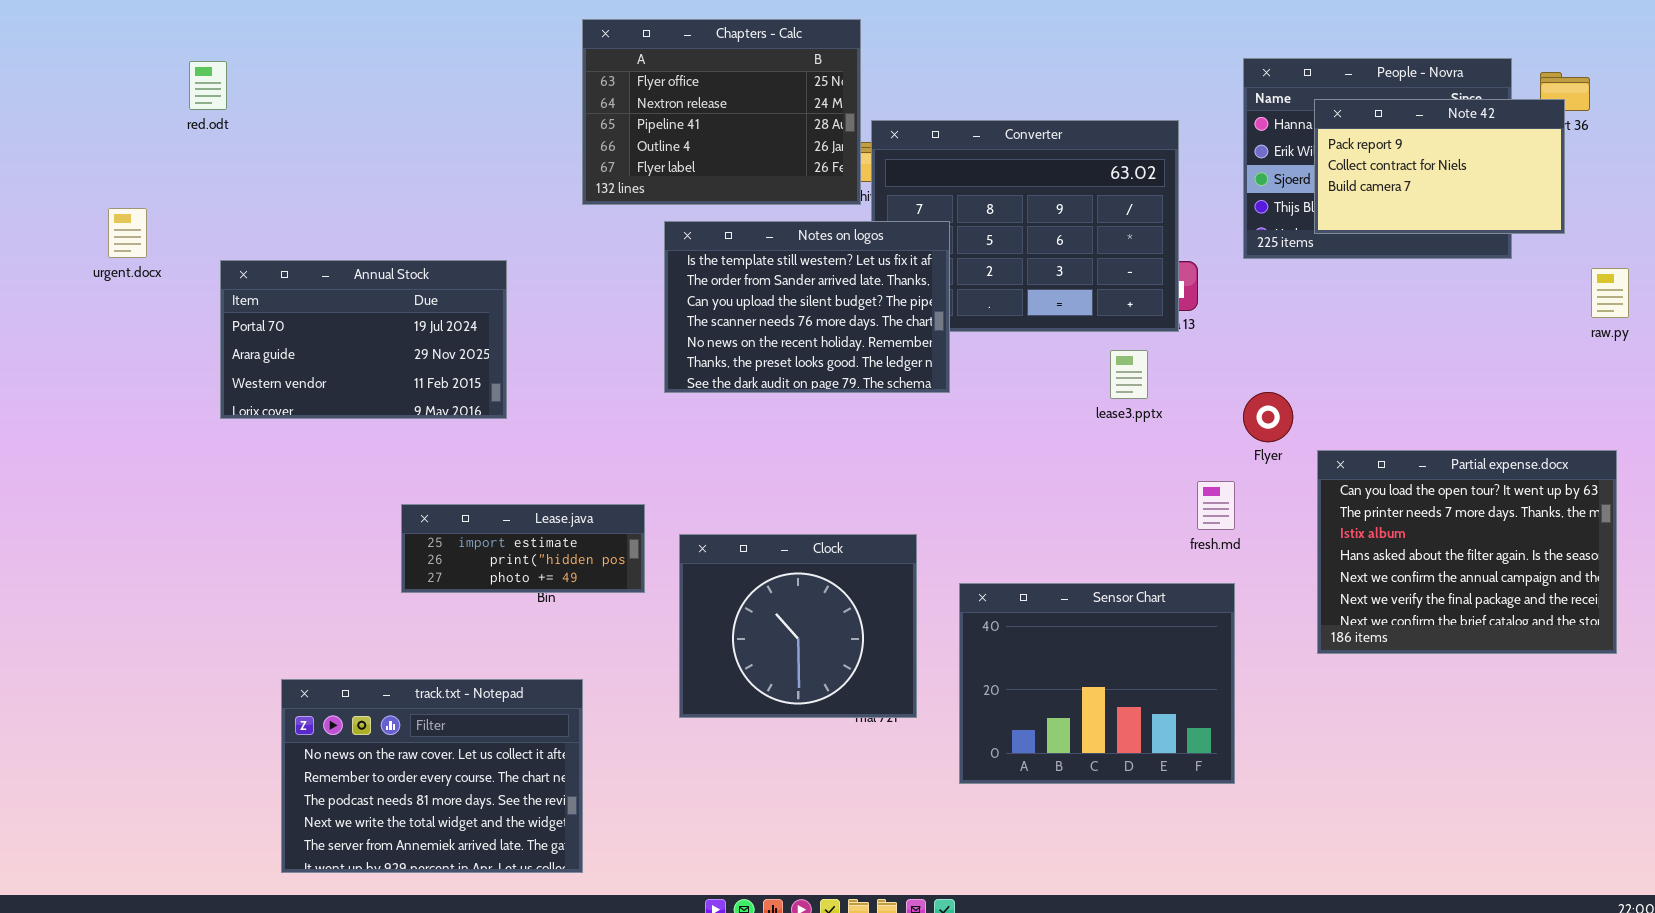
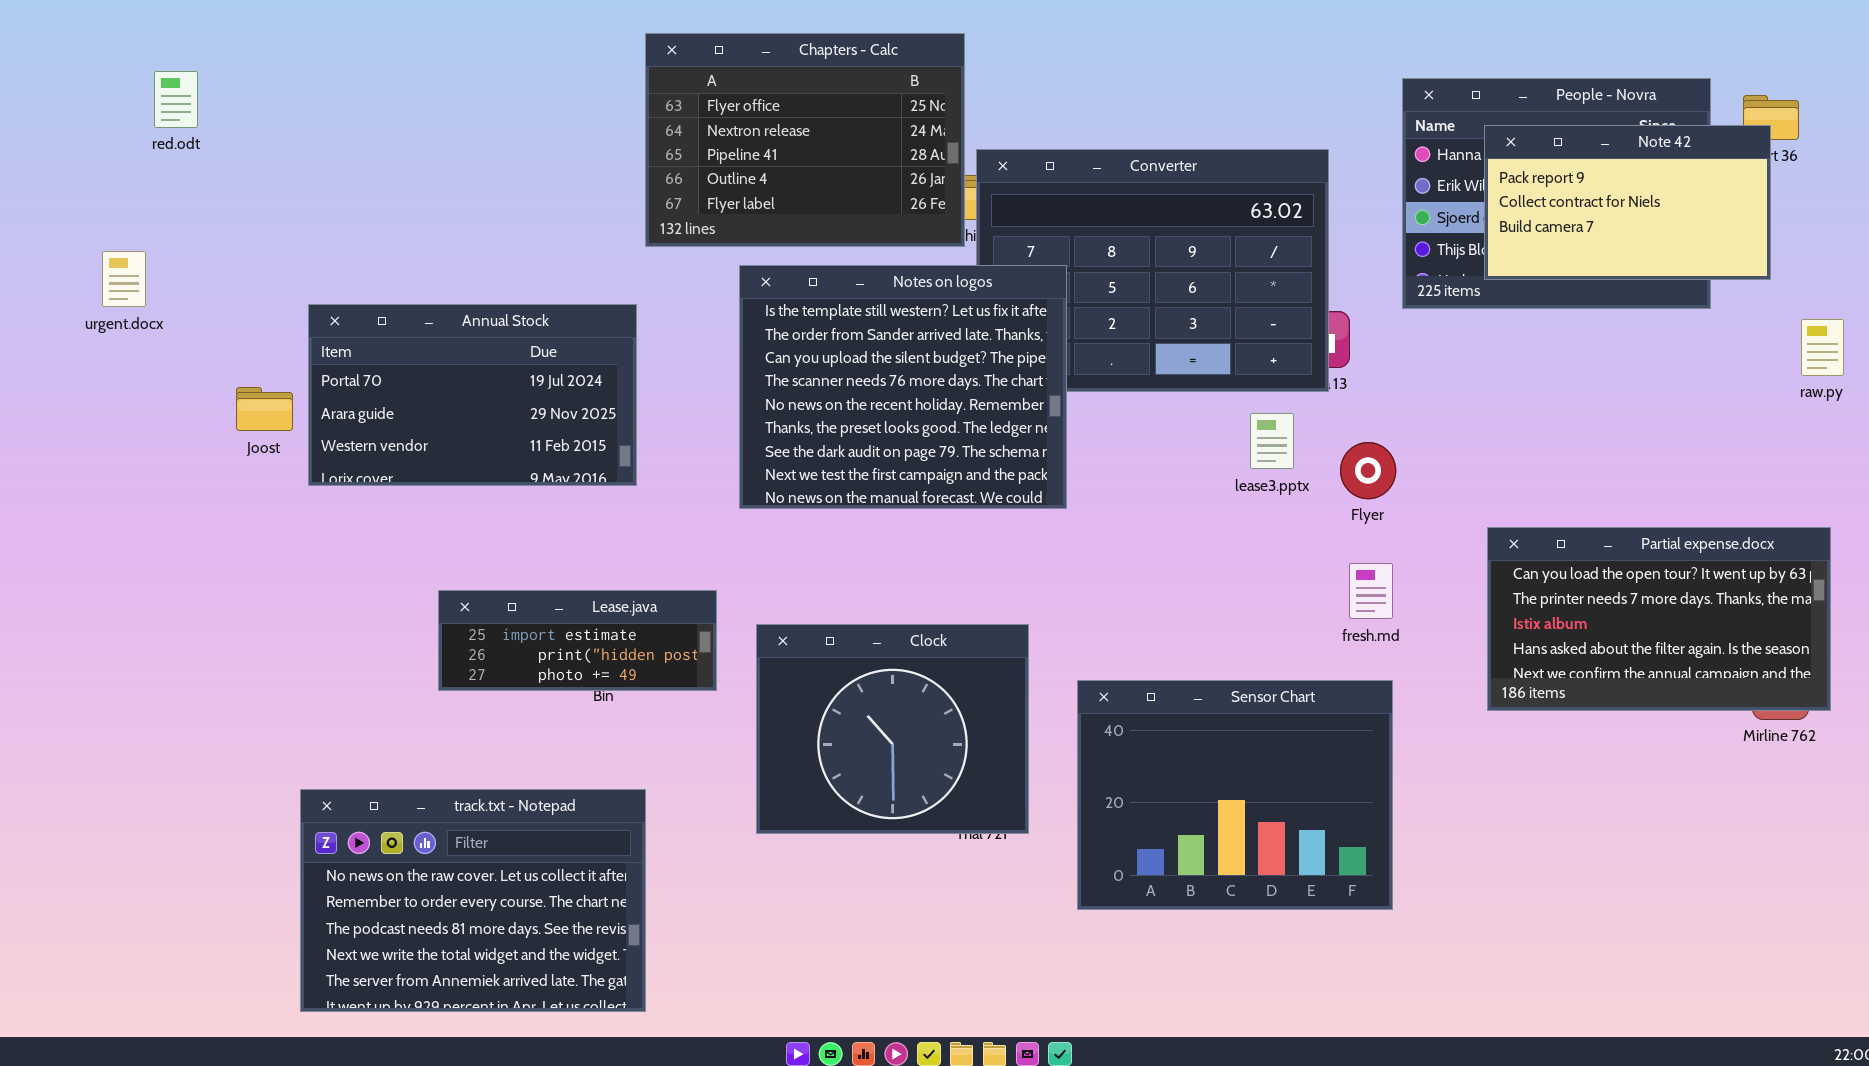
red.odt: [189,61,227,110] -> [154,71,198,128], moved
Notes on logos: [664,221,950,393] -> [739,265,1067,509], resized
Annual Stock: [220,260,507,419] -> [308,304,637,486], moved
Flyer: [1243,392,1293,442] -> [1340,442,1396,499], moved
Partial expense.docx: [1317,450,1617,654] -> [1487,527,1831,711], resized

